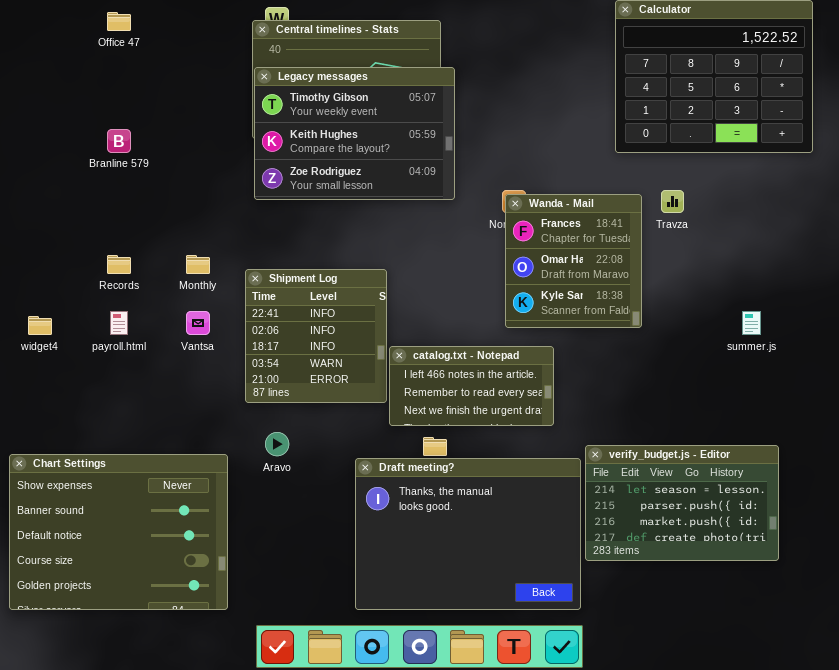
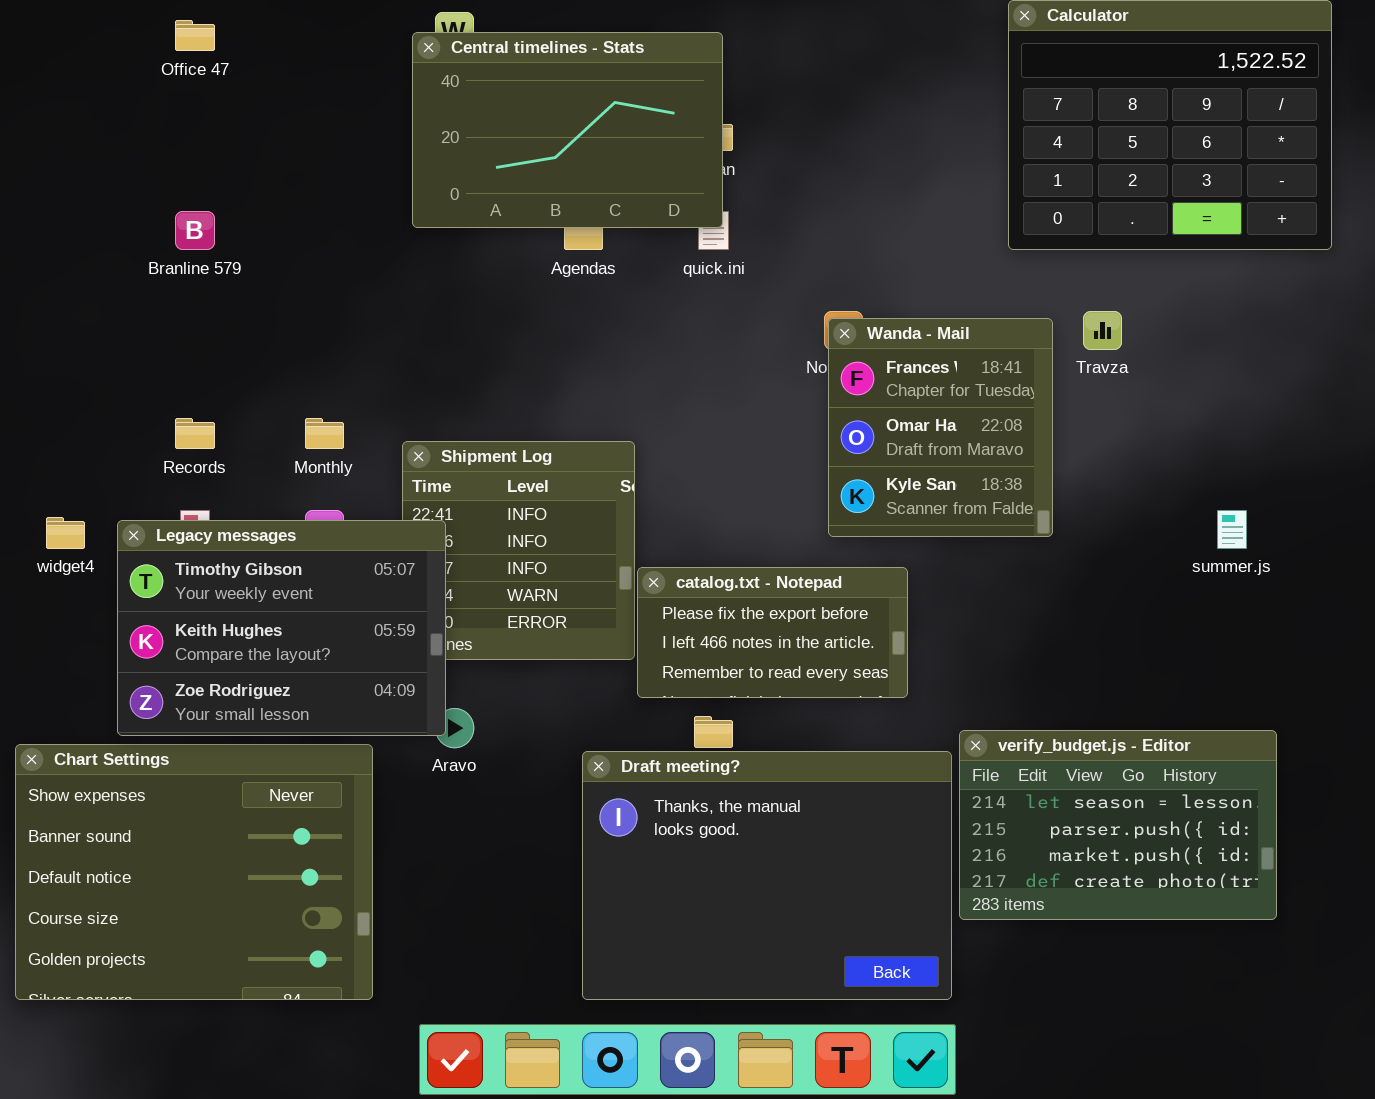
Legacy messages: [254,67,455,200] -> [117,520,446,736], moved
catalog.txt - Notepad: [389,346,554,426] -> [637,567,908,698], scrolled up 1 row

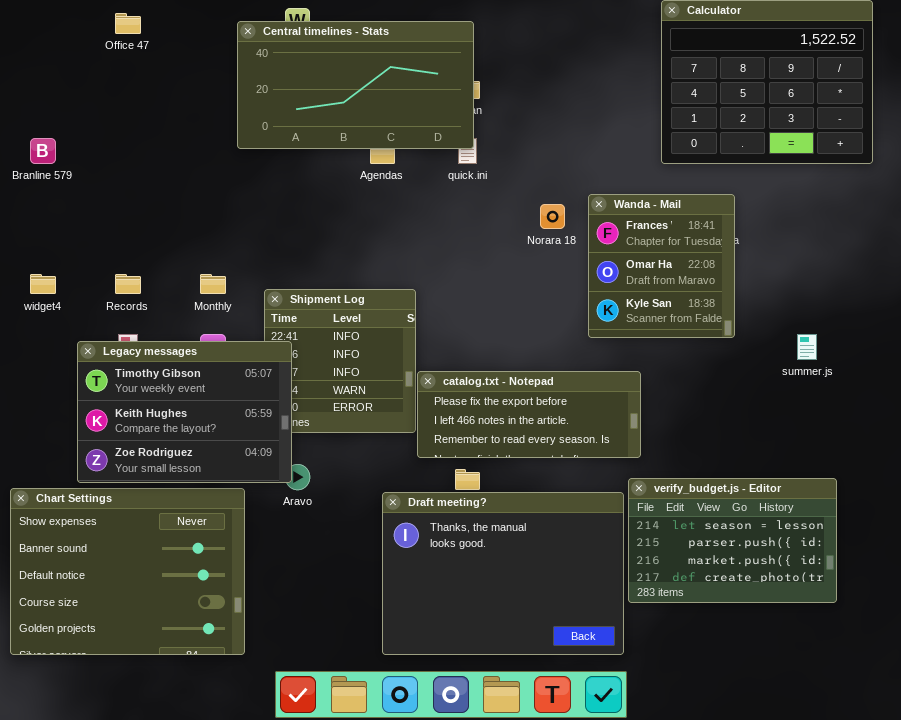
Central timelines - Stats: [412,32,723,228] -> [237,21,474,149], resized
Branline 579: [175,211,215,250] -> [30,138,56,164], moved
Wanda - Mail: [828,318,1053,537] -> [588,194,735,338], moved
widget4: [46,517,85,549] -> [30,274,56,294], moved
catalog.txt - Notepad: [637,567,908,698] -> [417,371,641,458], resized

